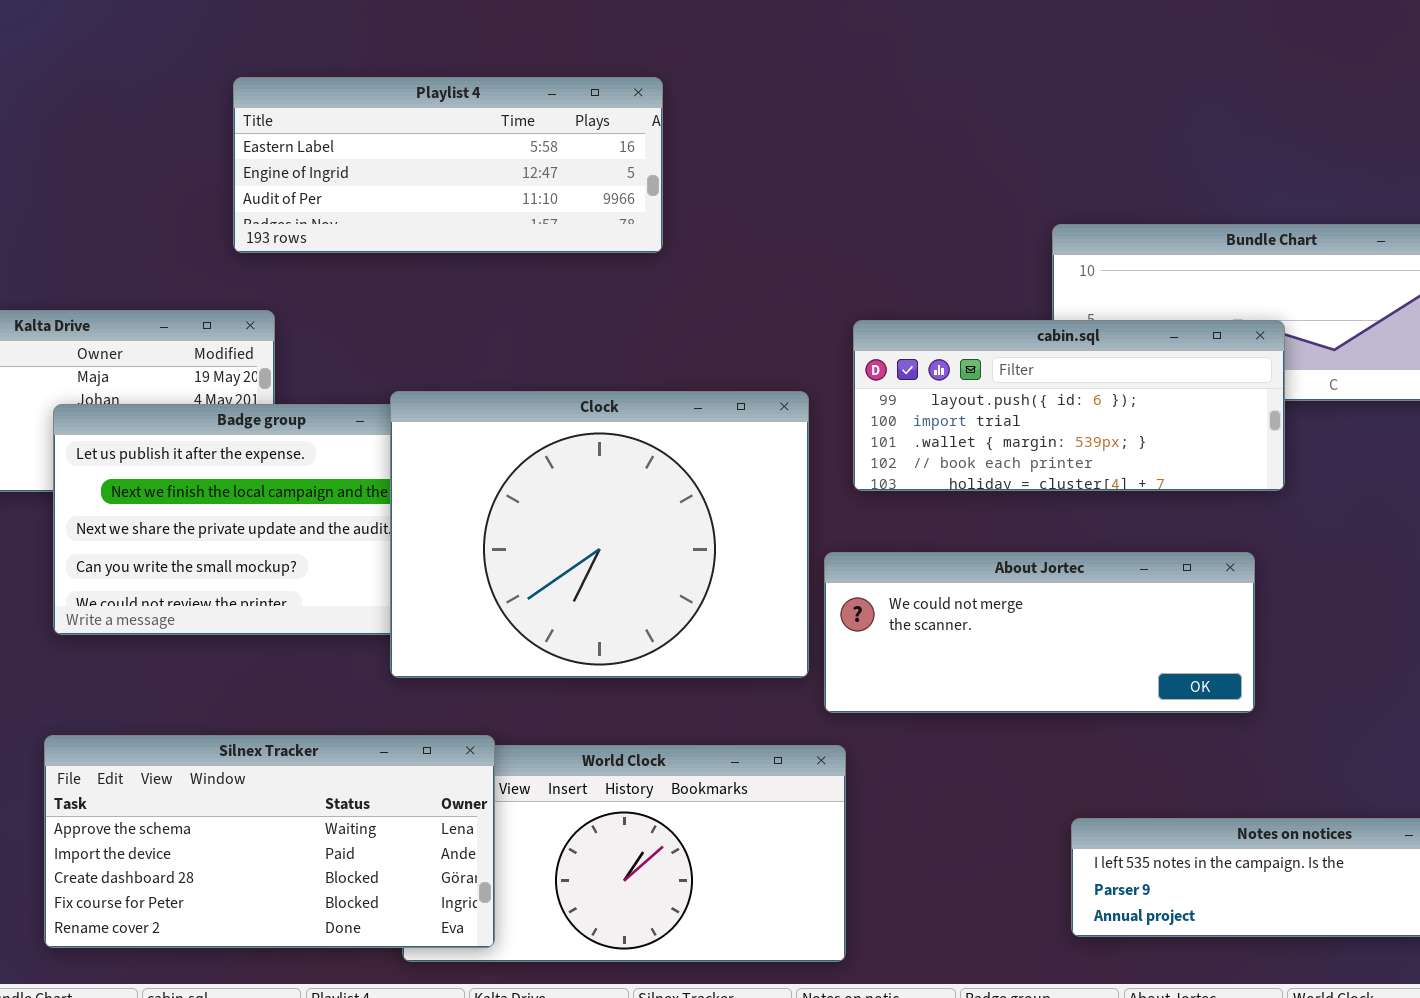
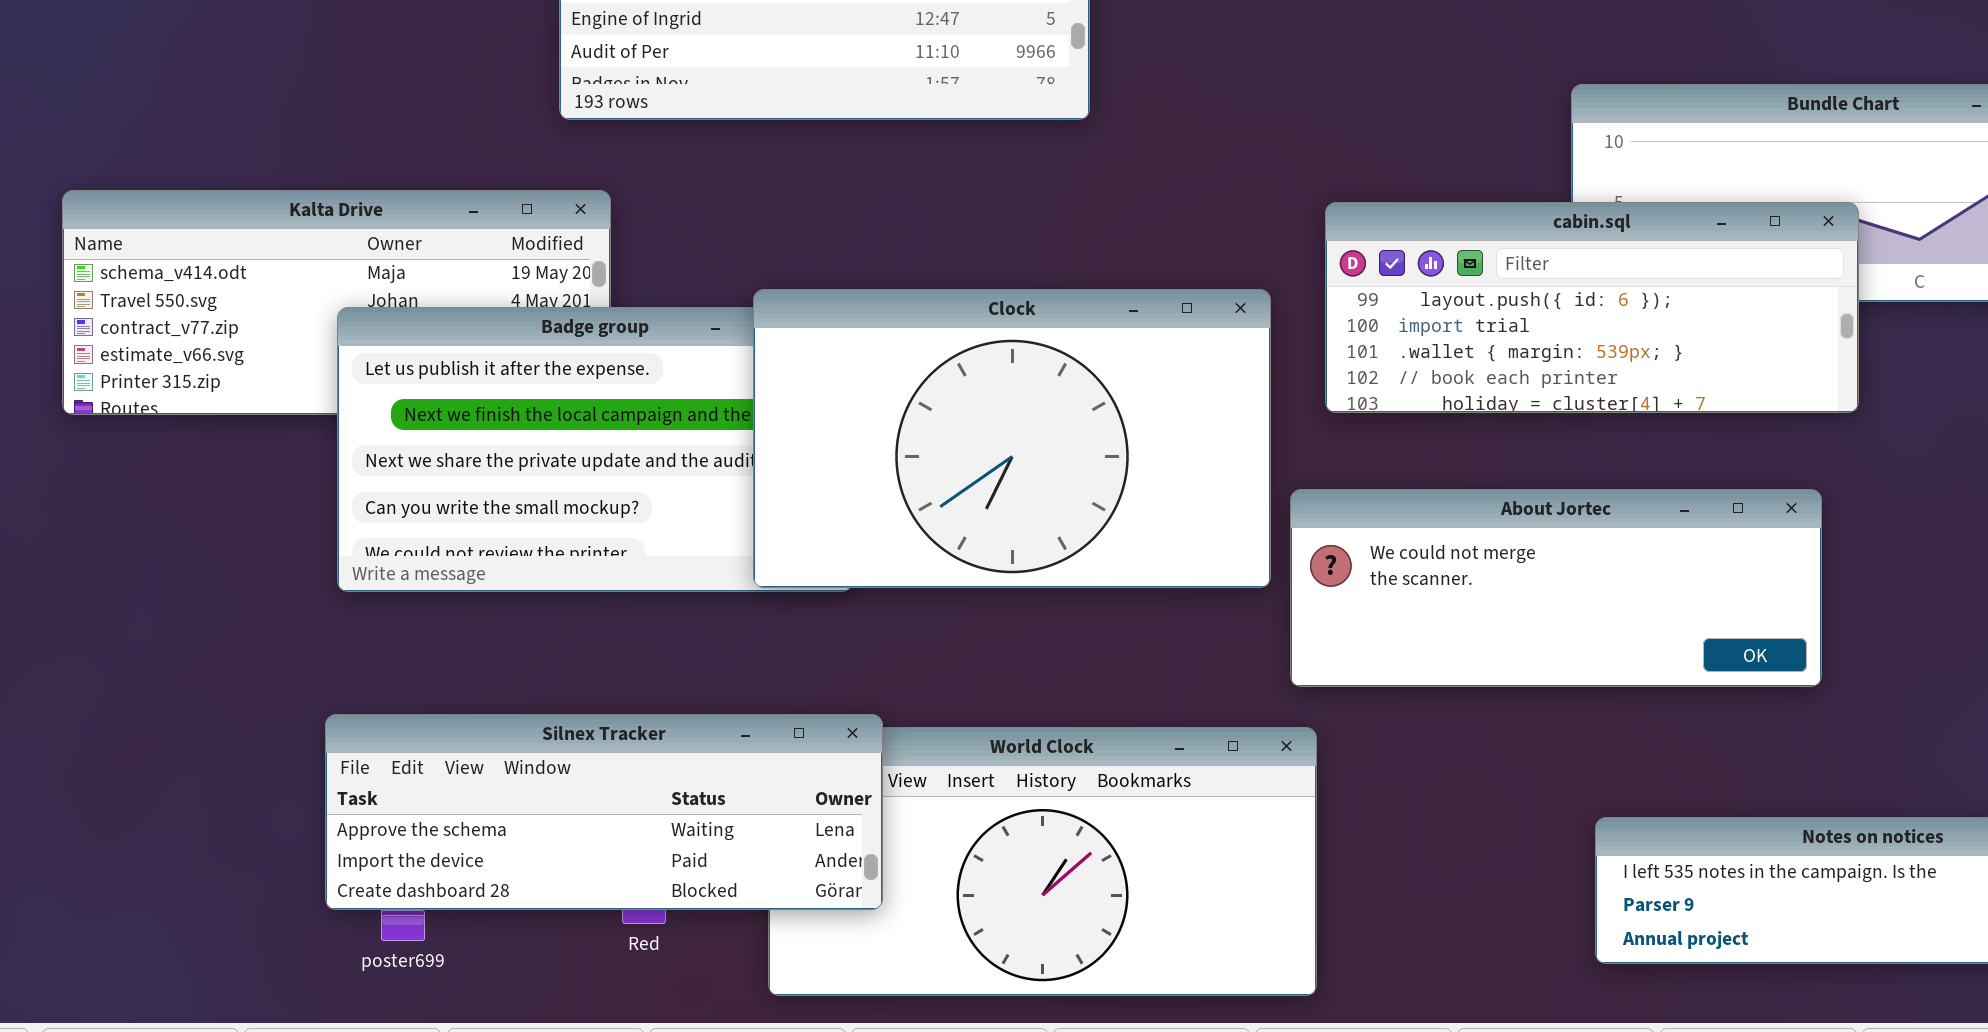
Clock: [390,391,809,678] -> [753,289,1271,588], resized
Silnex Tracker: [44,735,495,948] -> [325,714,883,910], resized

